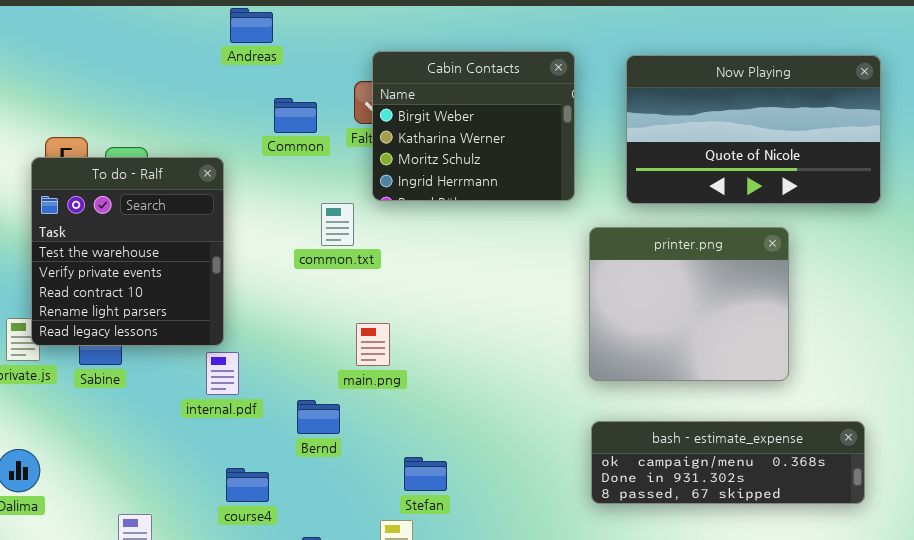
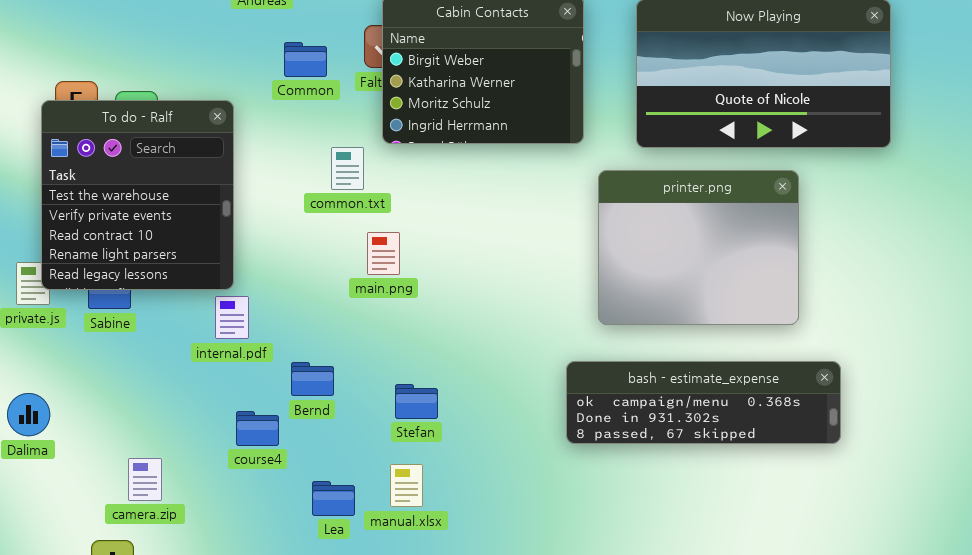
main.png: [356,323,390,366] -> [367,232,400,275], moved
Bernd: [297,400,340,434] -> [291,362,334,396], moved
bash - estimate_expense: [591,421,865,504] -> [566,361,841,444], moved
Stefan: [404,457,447,491] -> [395,384,438,419], moved

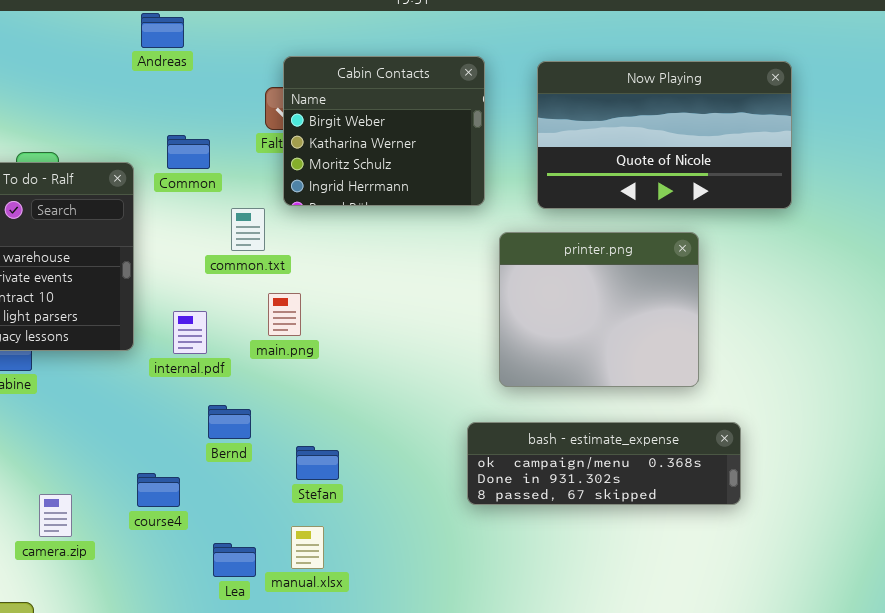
Common: [284,42,327,77] -> [167,135,210,169], moved
internal.pdf: [215,296,249,339] -> [173,311,207,354], moved
Bernd: [291,362,334,396] -> [208,405,251,439], moved
camera.zip: [128,458,162,501] -> [39,494,72,537], moved

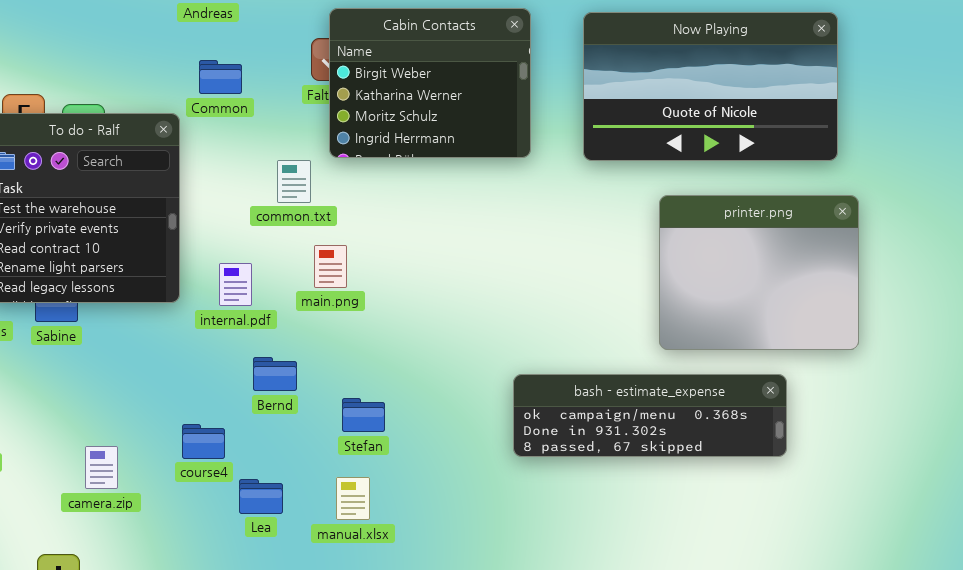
Common: [167,135,210,169] -> [199,60,242,94], moved
printer.png: [499,232,699,387] -> [659,195,859,350], moved
Lea: [213,543,256,577] -> [239,479,283,514], moved

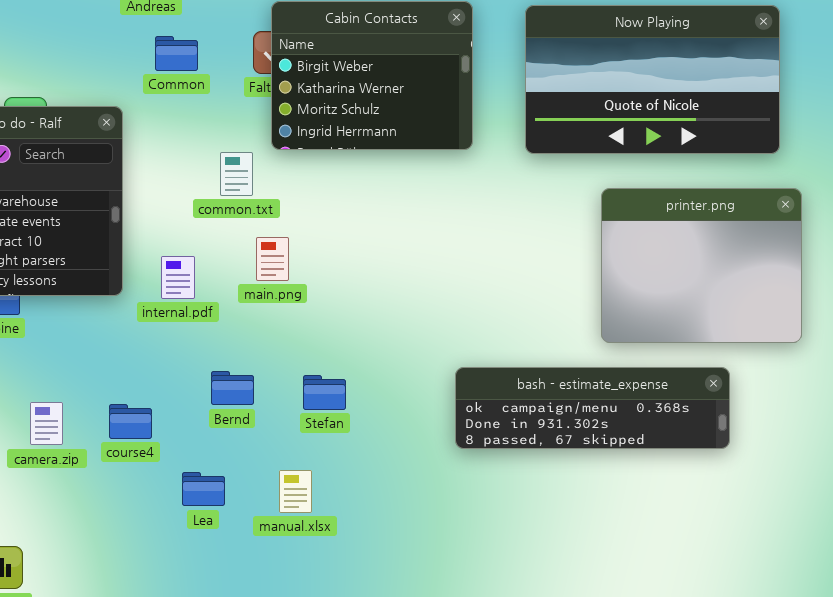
Common: [199,60,242,94] -> [155,36,198,71], moved
Bernd: [253,357,297,391] -> [211,371,254,405], moved
Stefan: [342,398,385,432] -> [303,375,346,410], moved
course4: [182,424,225,459] -> [109,404,152,439], moved
camera.zip: [85,446,118,489] -> [30,402,63,445], moved

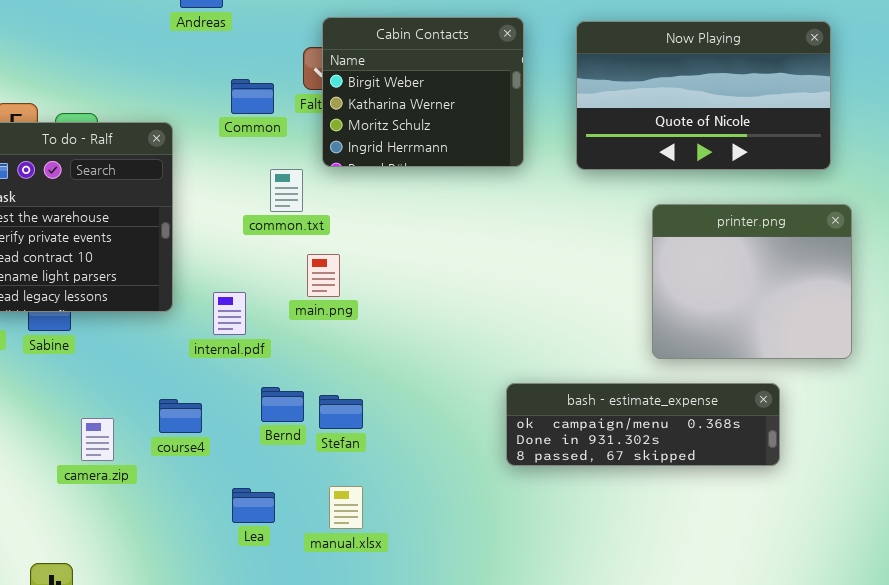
Common: [155,36,198,71] -> [231,79,274,114], moved
internal.pdf: [161,256,195,299] -> [213,292,246,335], moved
Stefan: [303,375,346,410] -> [319,395,363,429], moved
course4: [109,404,152,439] -> [159,399,202,433], moved

